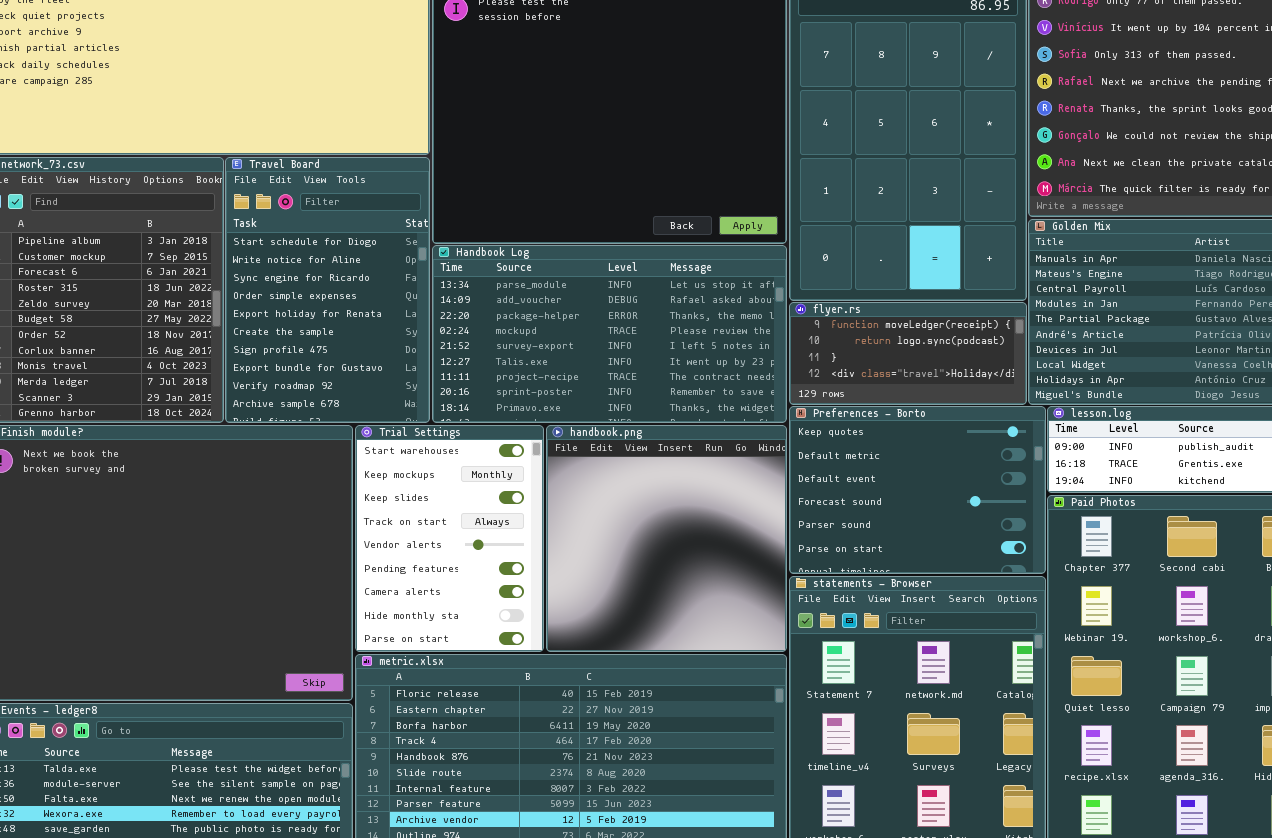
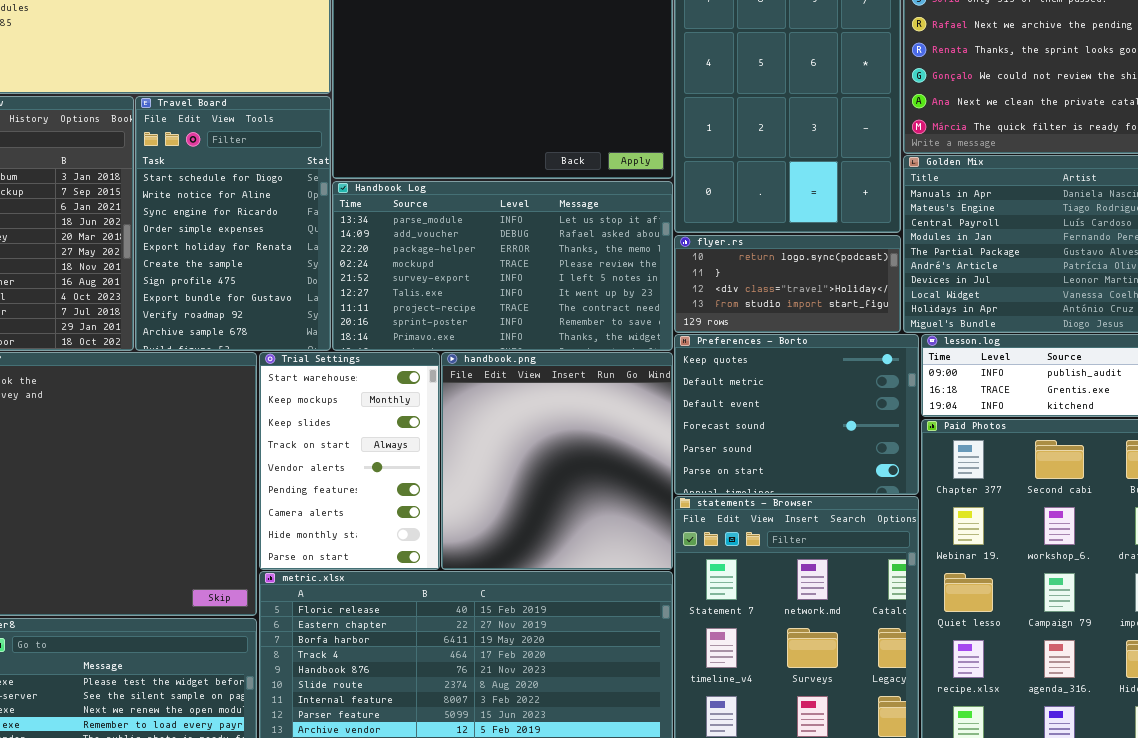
flyer.rs: [789,302,1027,405] -> [674,235,901,333], scrolled down 1 row

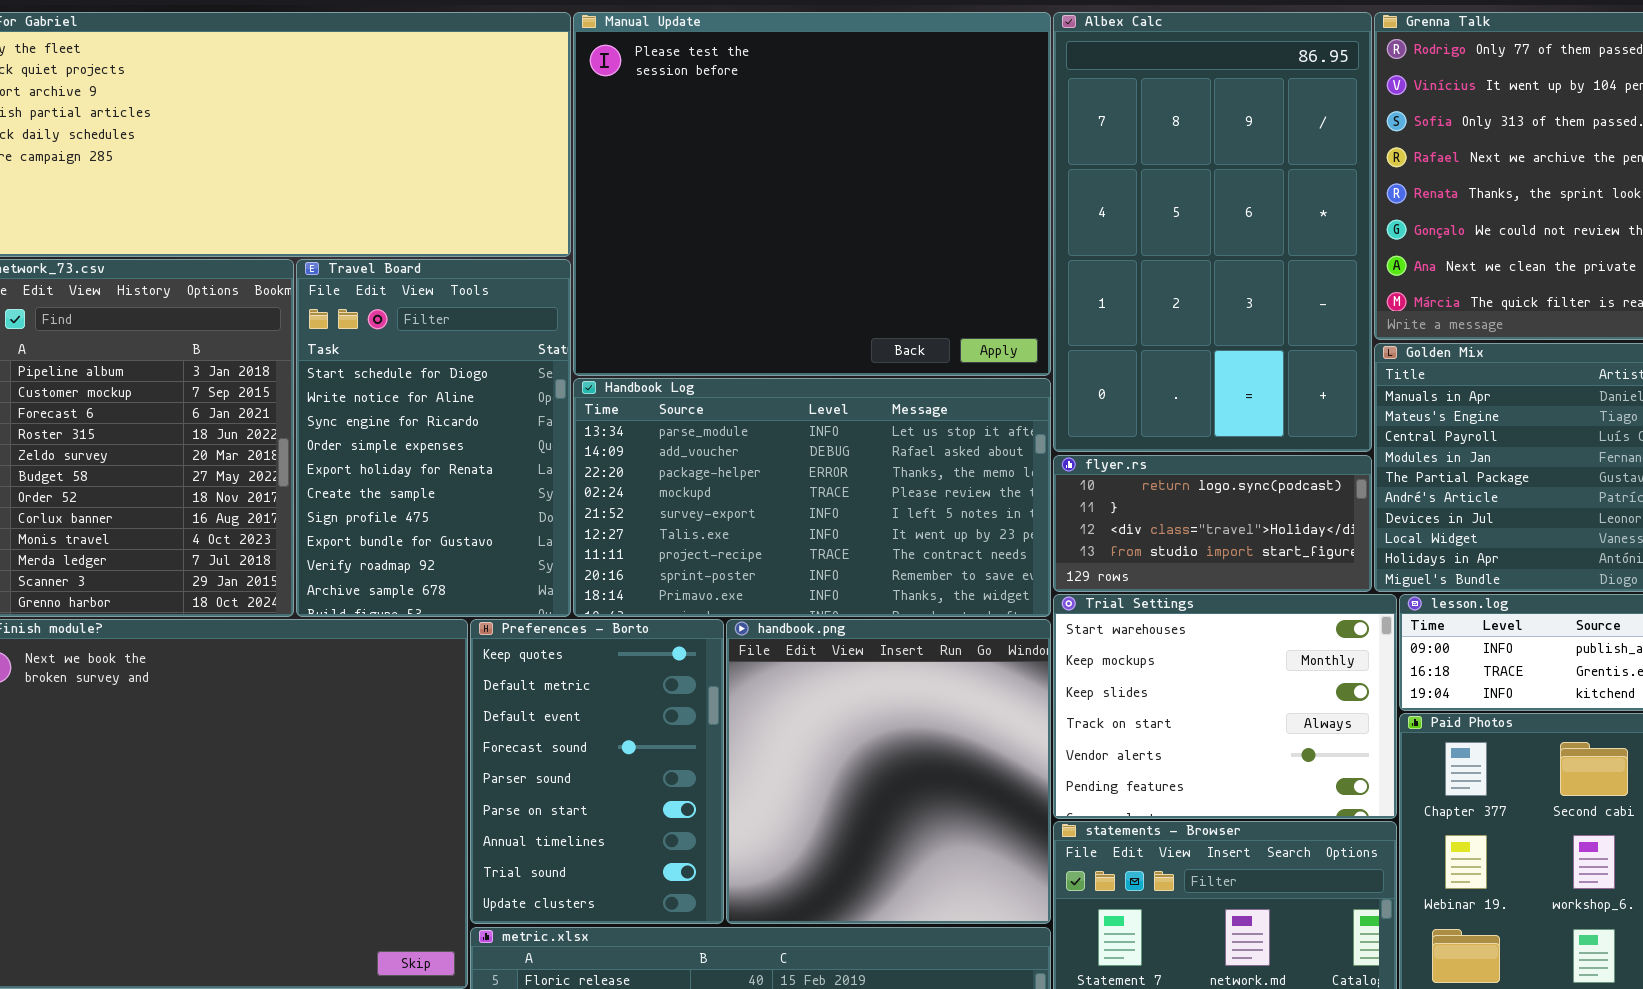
Preferences - Borto: [674,334,919,495] -> [470,619,724,924], moved, resized
Trial Settings: [259,352,440,570] -> [1053,594,1397,819], moved, resized

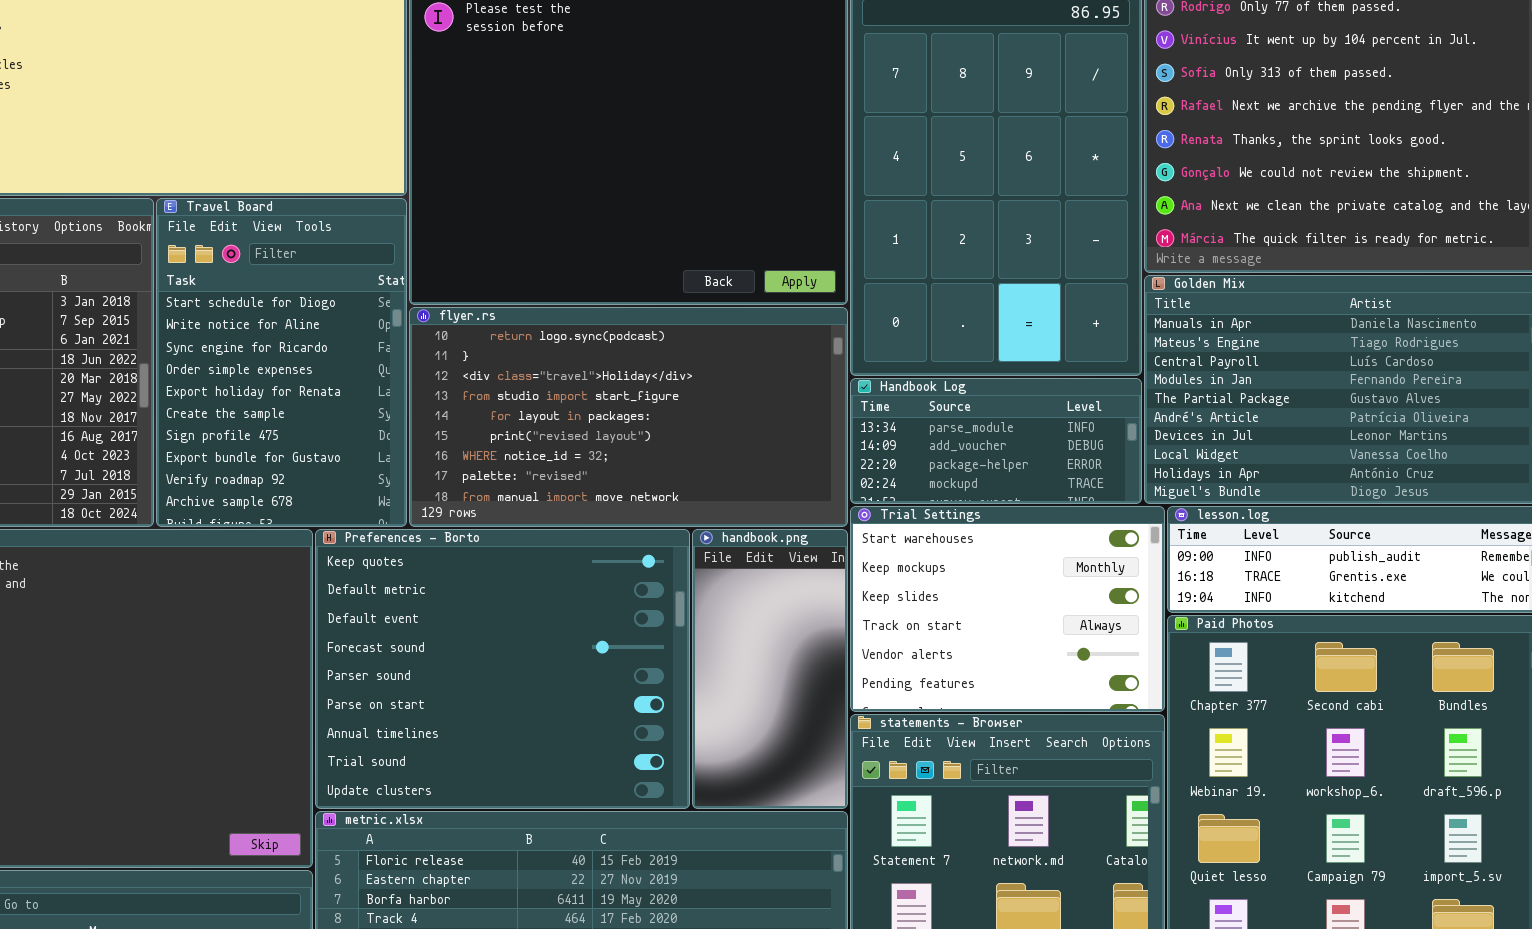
Handbook Log: [573,378,1051,617] -> [850,378,1142,504], moved, resized
flyer.rs: [1053,455,1372,592] -> [409,307,848,527], moved, resized
Preferences - Borto: [470,619,724,924] -> [315,529,690,809], resized
handbook.png: [726,619,1051,924] -> [692,529,848,809], resized

